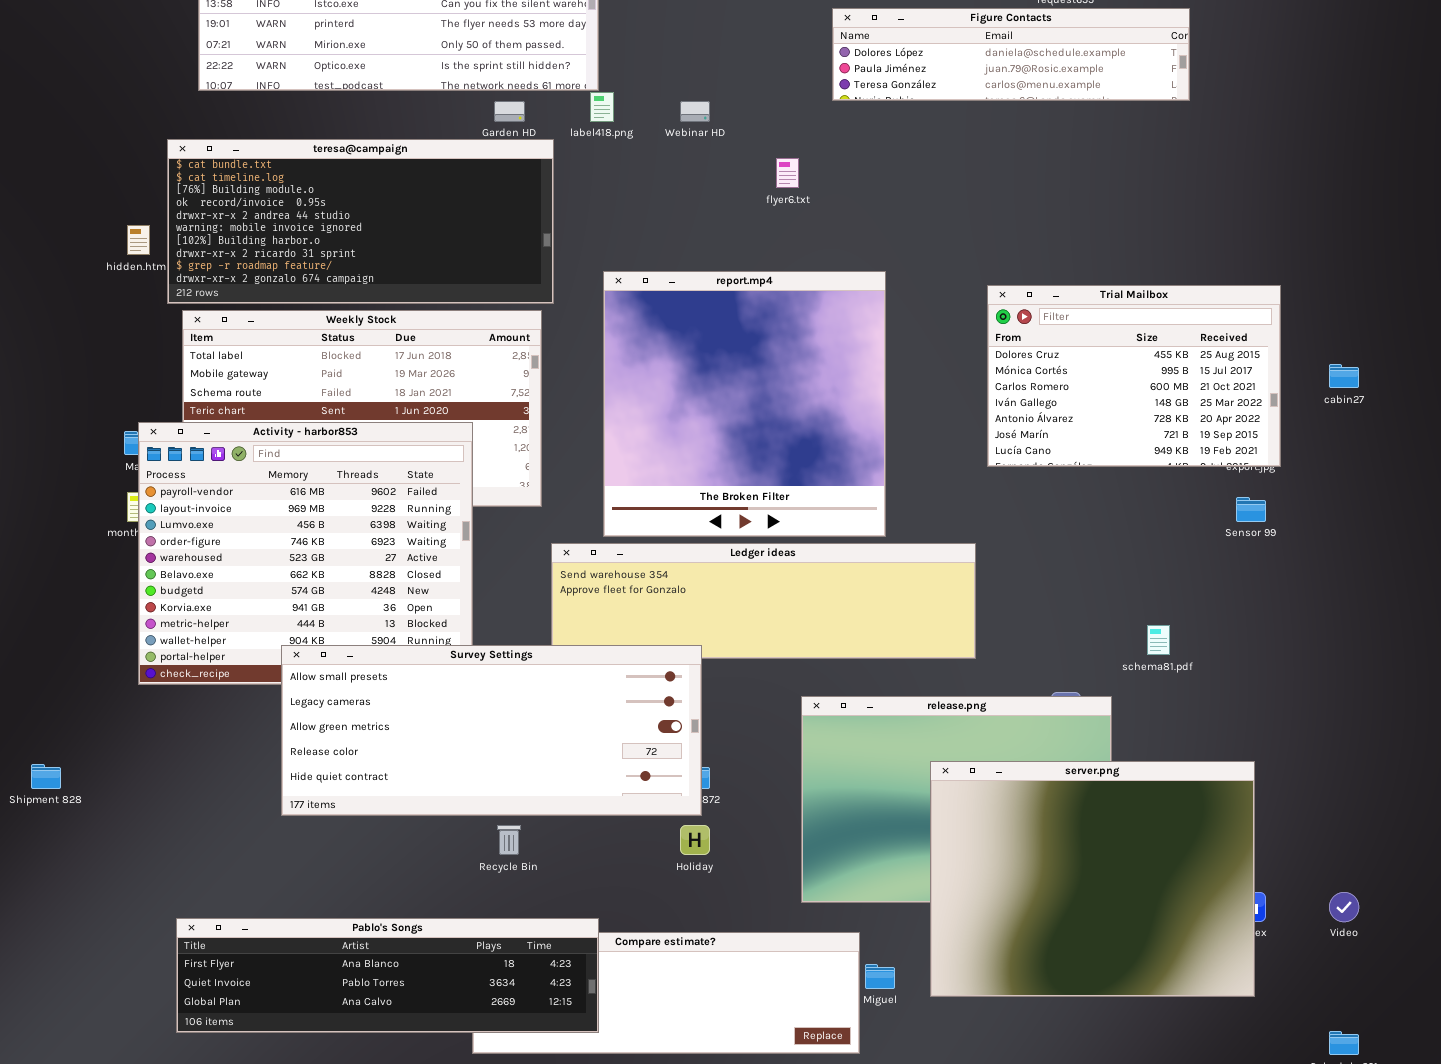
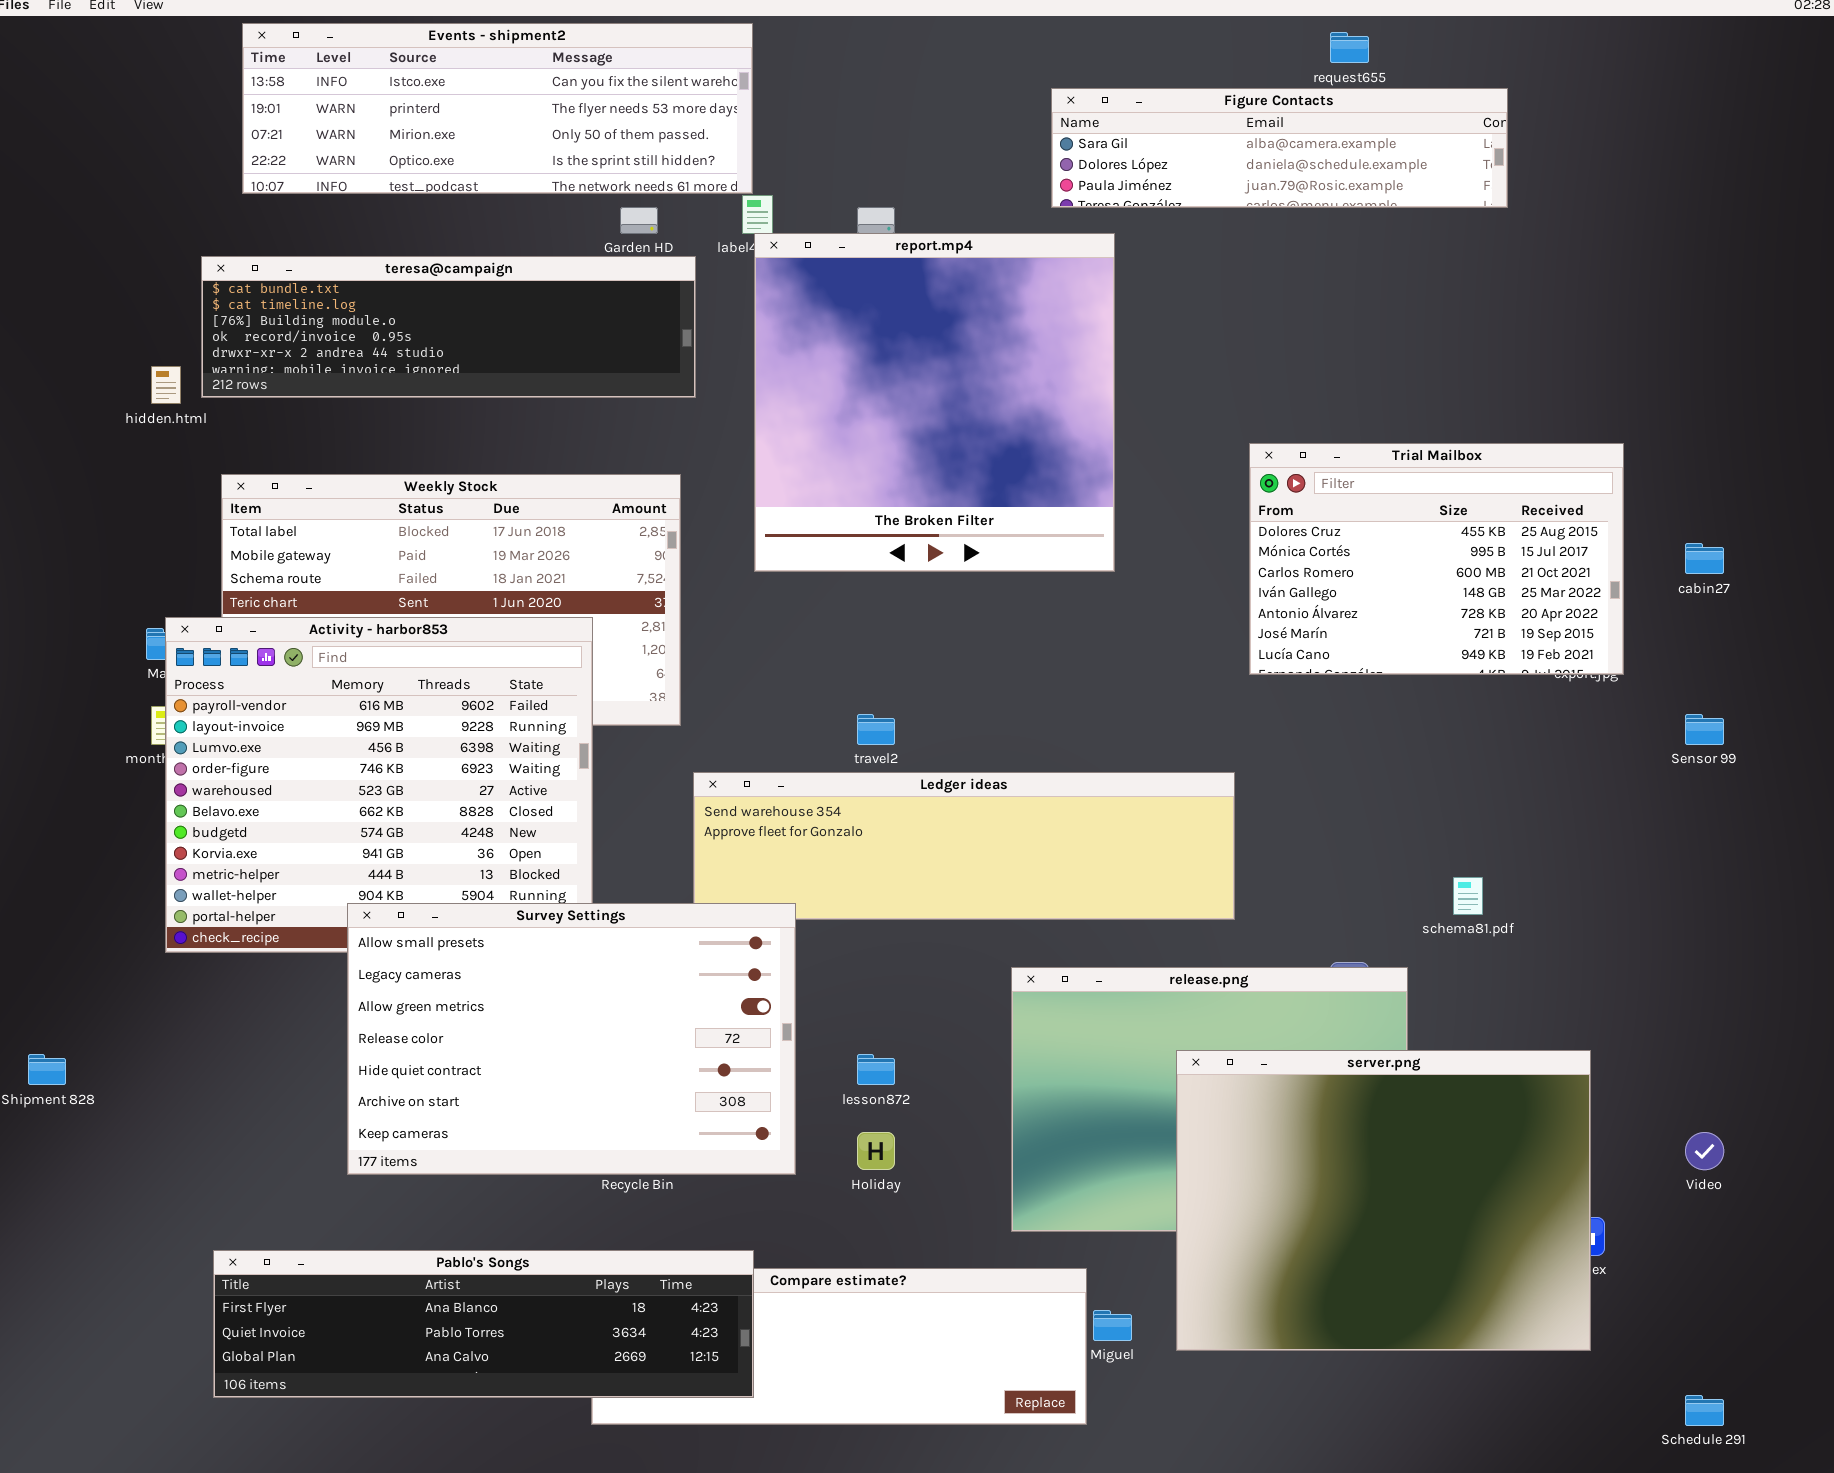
Figure Contacts: [832,8,1190,101] -> [1051,88,1508,208], scrolled up 1 row
teresa@campaign: [167,139,554,304] -> [201,256,696,398], resized
report.mp4: [603,271,886,537] -> [754,233,1115,572], moved
Sensor 99: [1236,497,1266,522] -> [1685,714,1724,745], moved
Survey Settings: [281,645,702,816] -> [347,903,796,1175], resized
Video: [1329,892,1359,922] -> [1685,1132,1724,1170], moved

